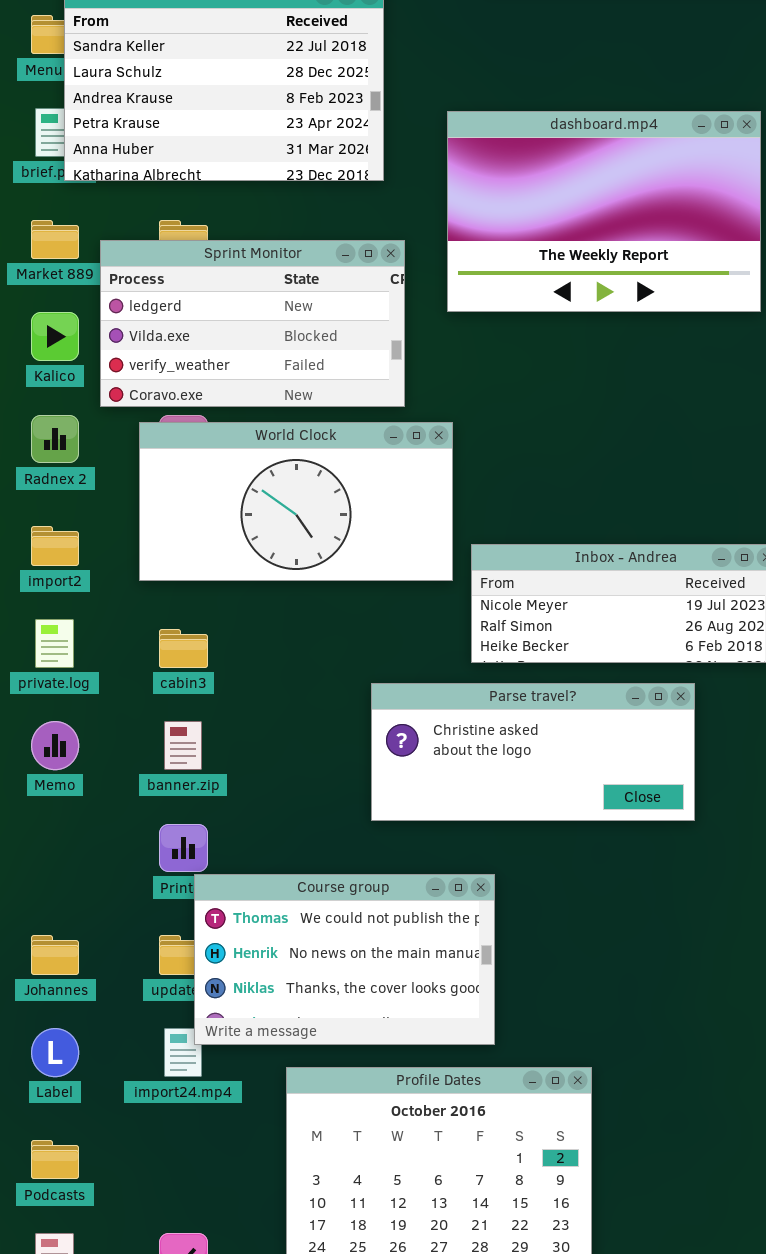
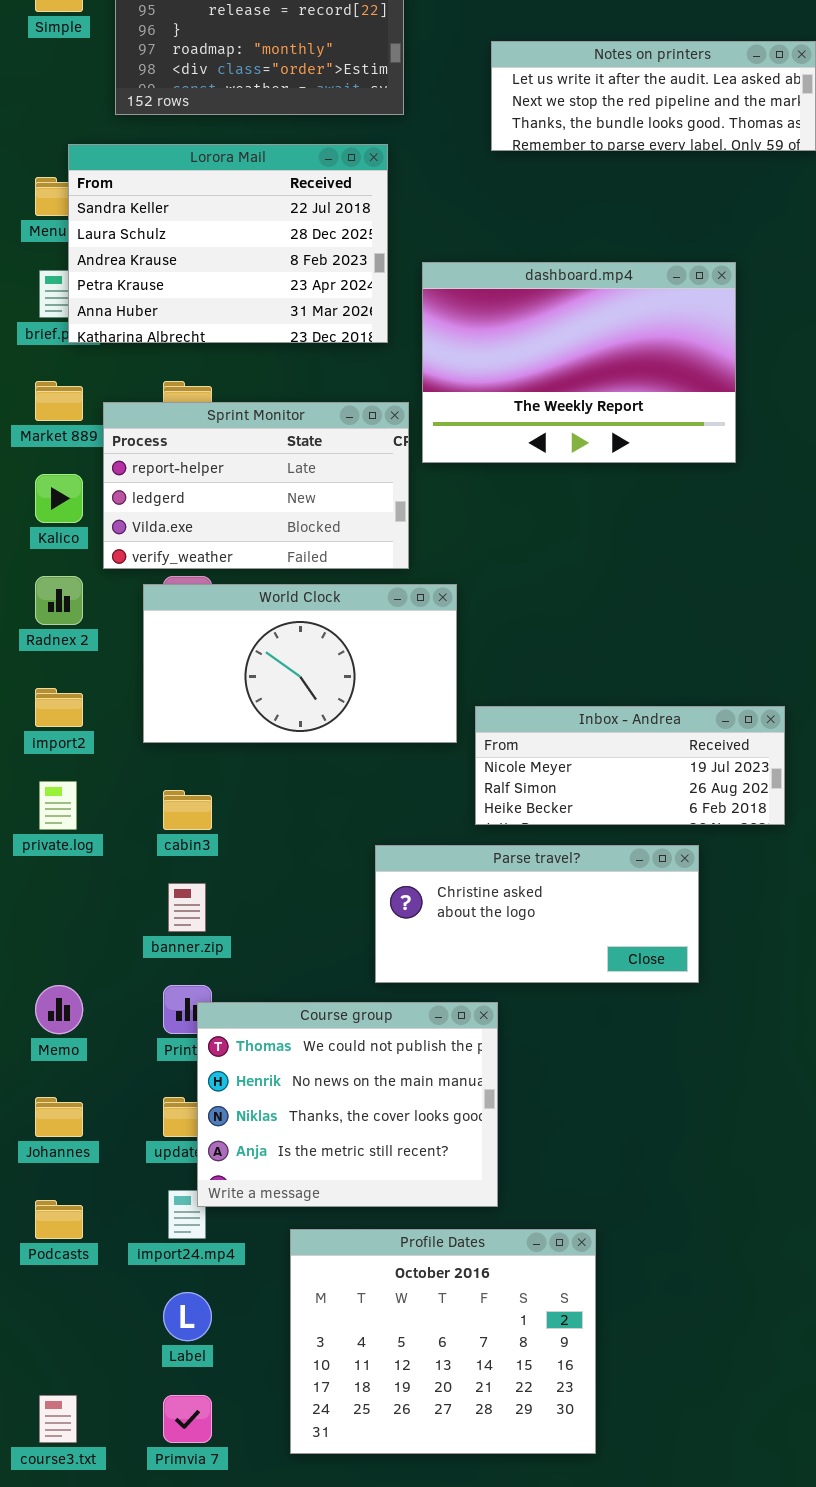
dashboard.mp4: [447,111,761,312] -> [422,262,736,463], moved
Sprint Monitor: [100,240,405,407] -> [103,402,409,569], scrolled up 1 row
Memo: [31,721,79,770] -> [35,985,83,1034], moved
Course group: [194,874,495,1045] -> [197,1002,498,1207], resized
Label: [31,1028,79,1077] -> [163,1292,212,1341], moved
Podcasts: [31,1140,79,1179] -> [35,1200,83,1239], moved

